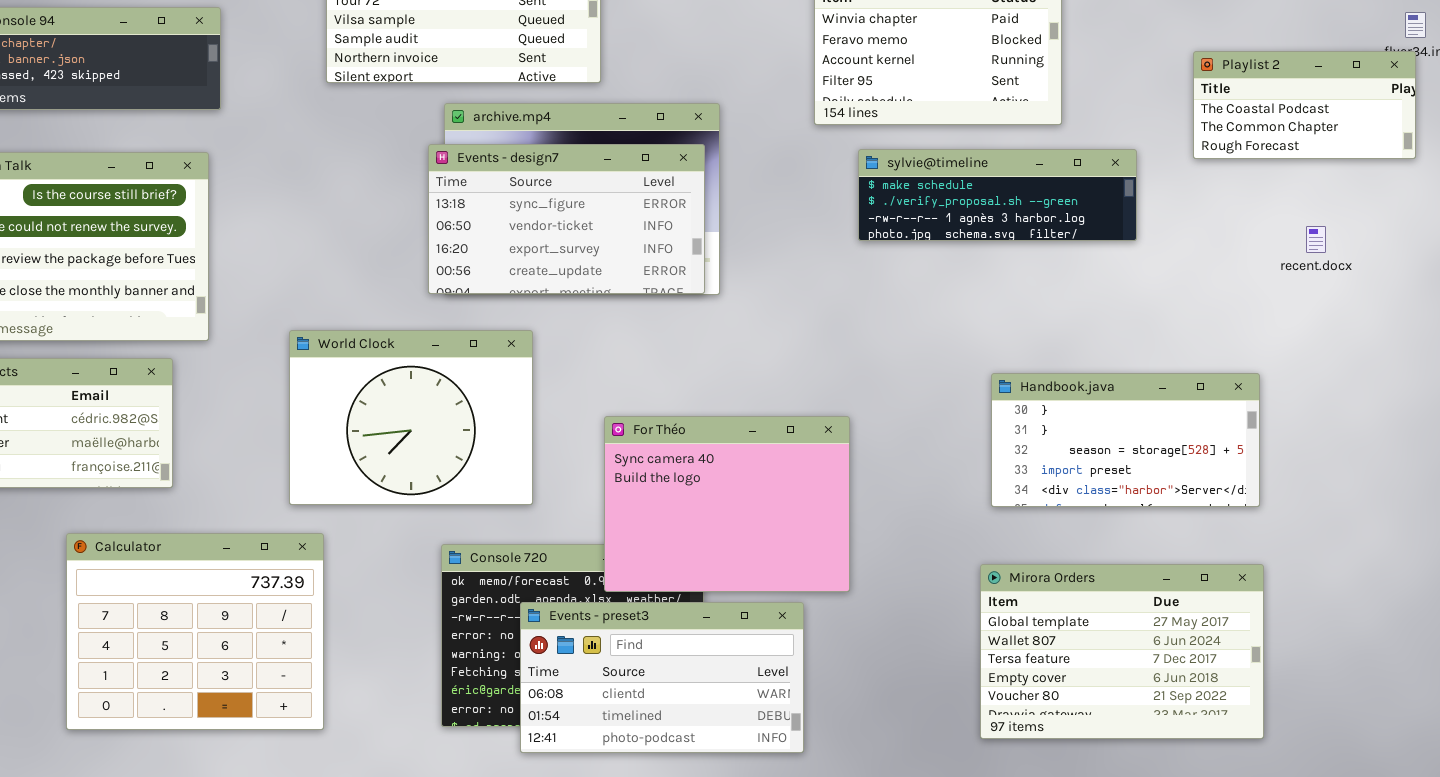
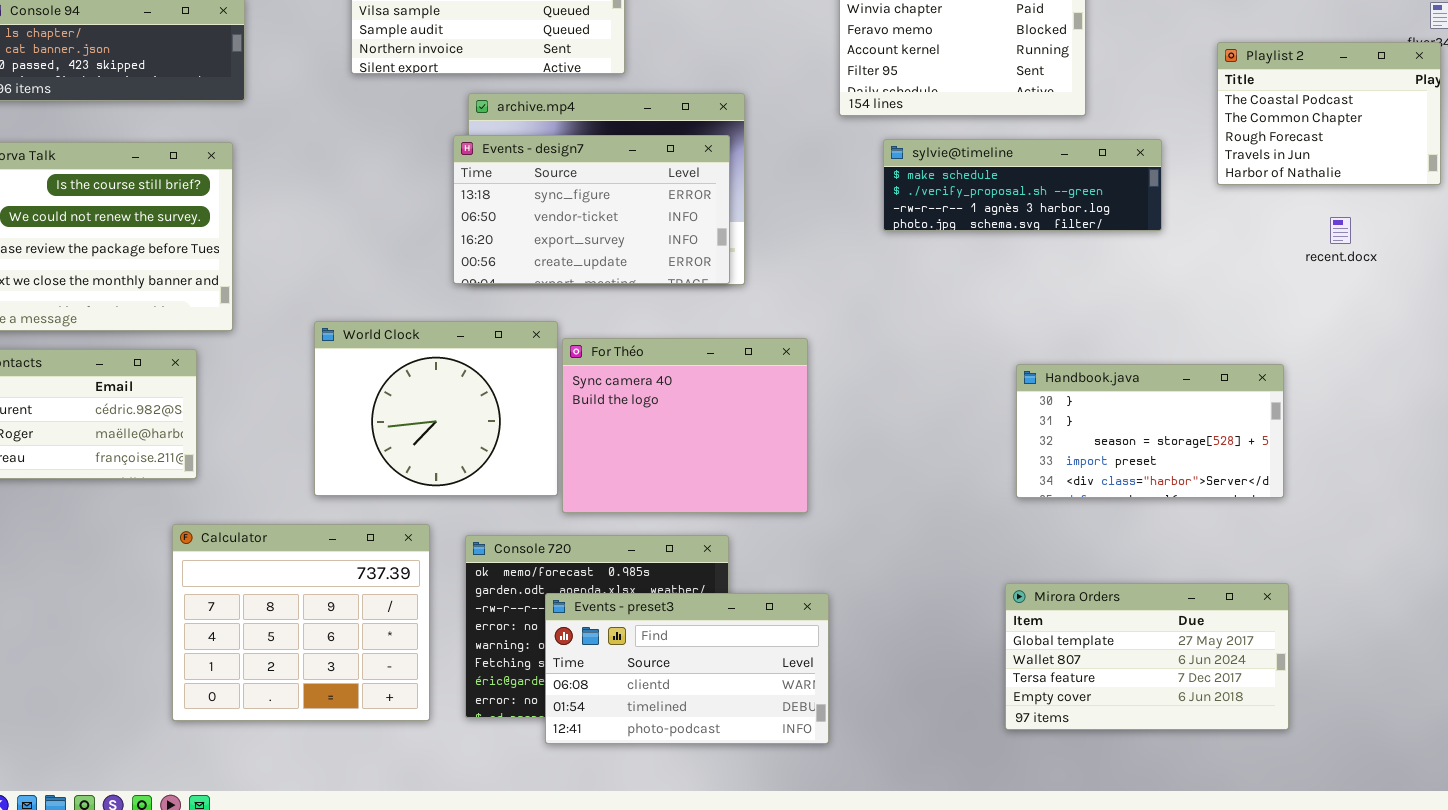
Playlist 2: [1193,51,1416,159] -> [1217,42,1441,185], resized
For Théo: [604,416,850,592] -> [562,338,808,513], moved
Calculator: [66,533,324,730] -> [172,524,430,721], moved
Mirora Orders: [980,564,1264,739] -> [1005,583,1289,730], resized

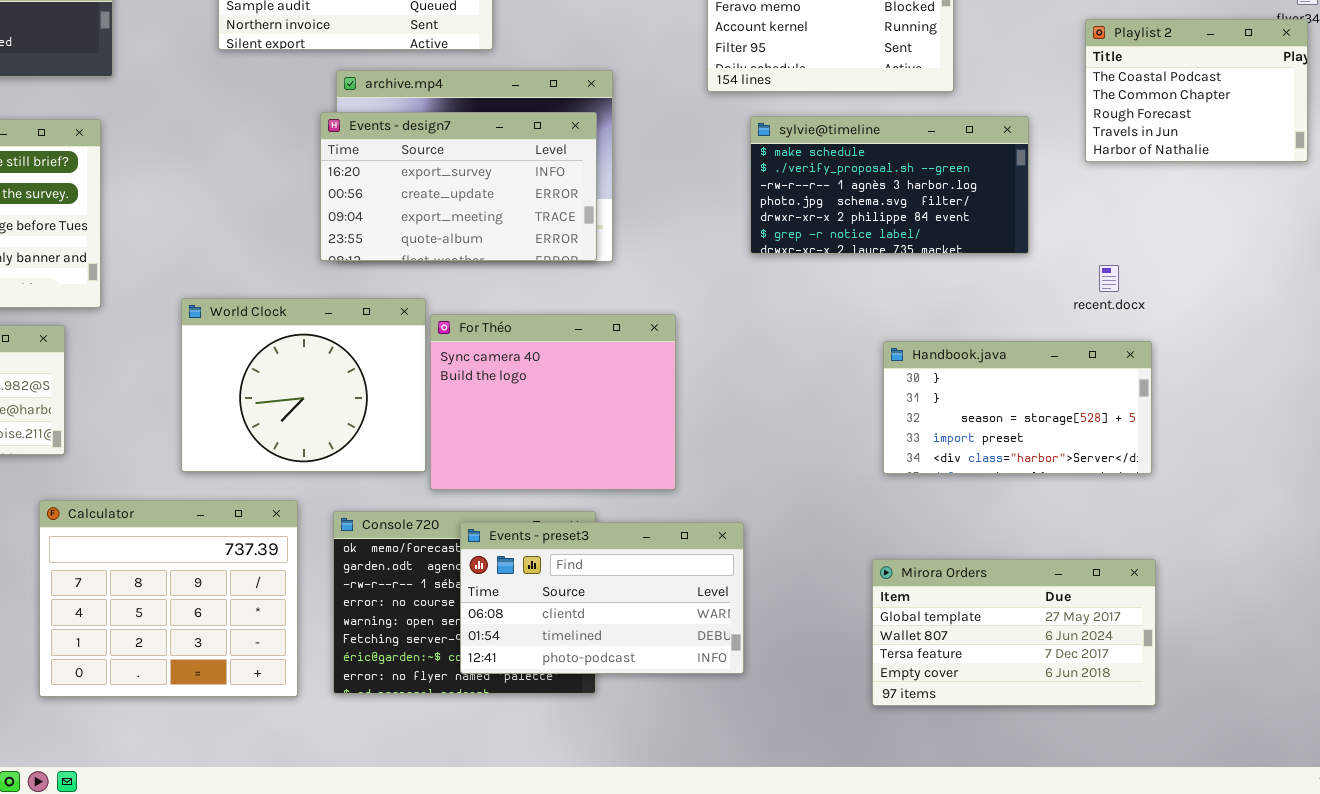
Events - design7: [453,135,730,284] -> [320,112,597,261], scrolled down 2 rows
sylvie@timeline: [883,139,1162,231] -> [750,116,1029,254], resized
recent.docx: [1330,217,1351,244] -> [1099,265,1119,292], moved
Events - preset3: [545,593,829,744] -> [460,522,744,674], moved

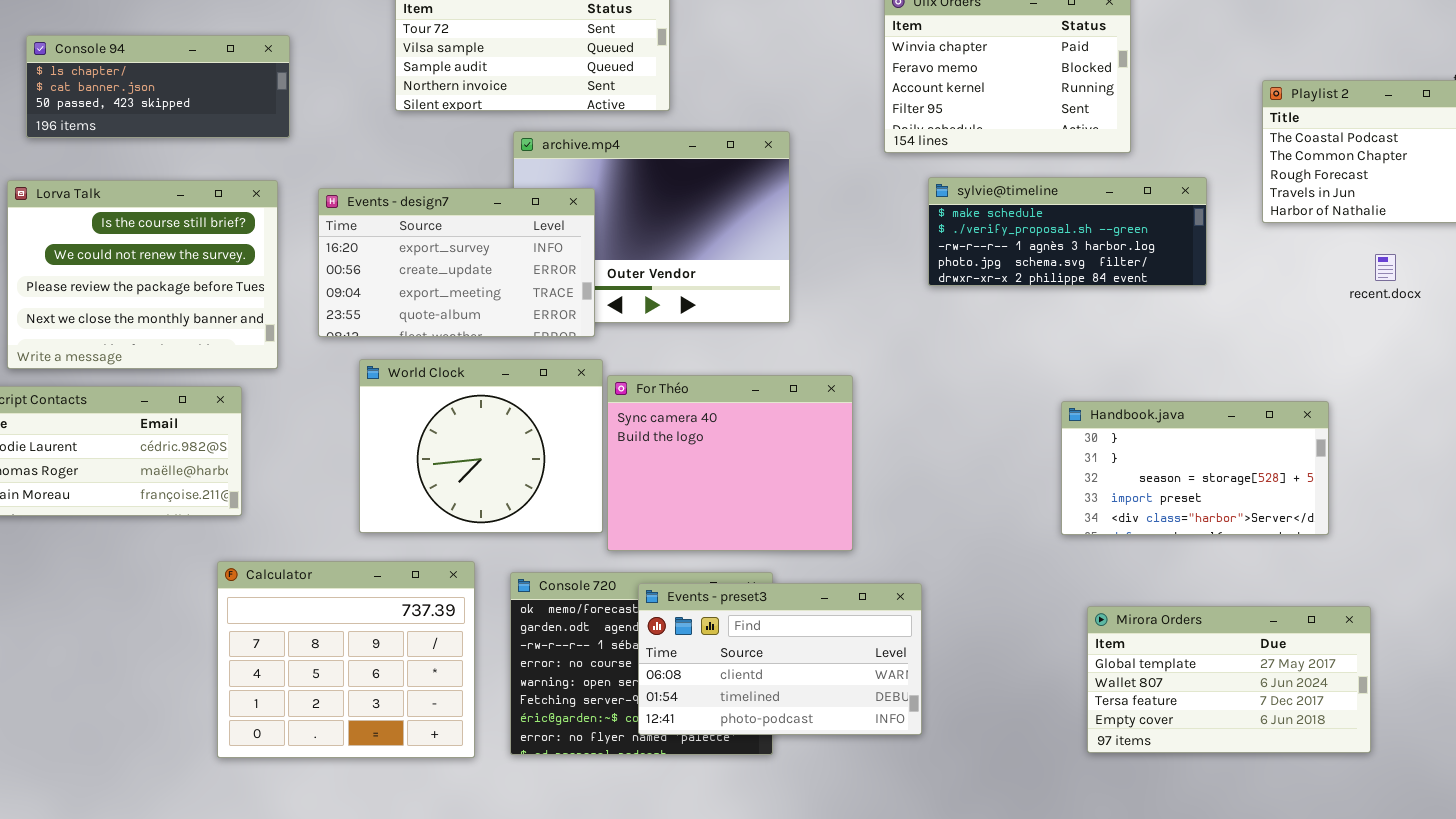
Events - design7: [320,112,597,261] -> [318,188,595,337], moved
sylvie@timeline: [750,116,1029,254] -> [928,177,1207,286], resized
recent.docx: [1099,265,1119,292] -> [1375,254,1396,281], moved
Mirora Orders: [872,559,1156,706] -> [1087,606,1371,753], moved

